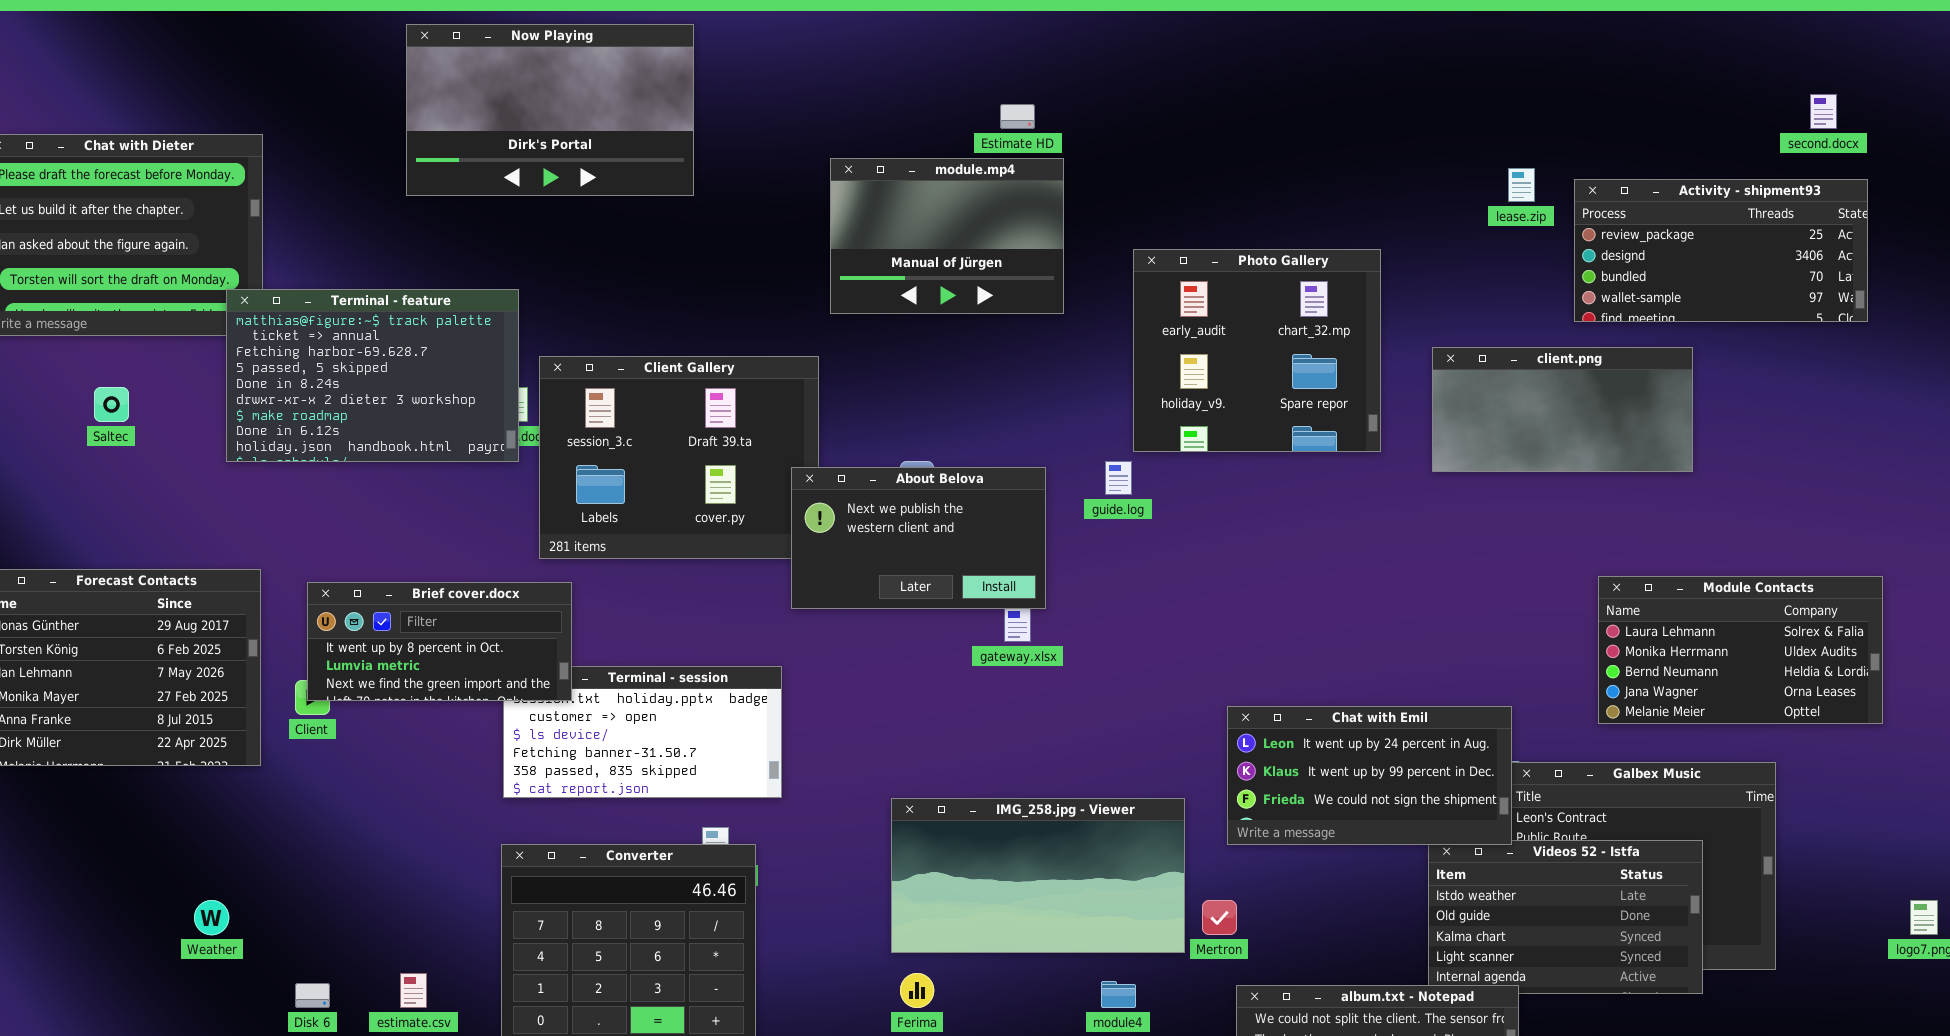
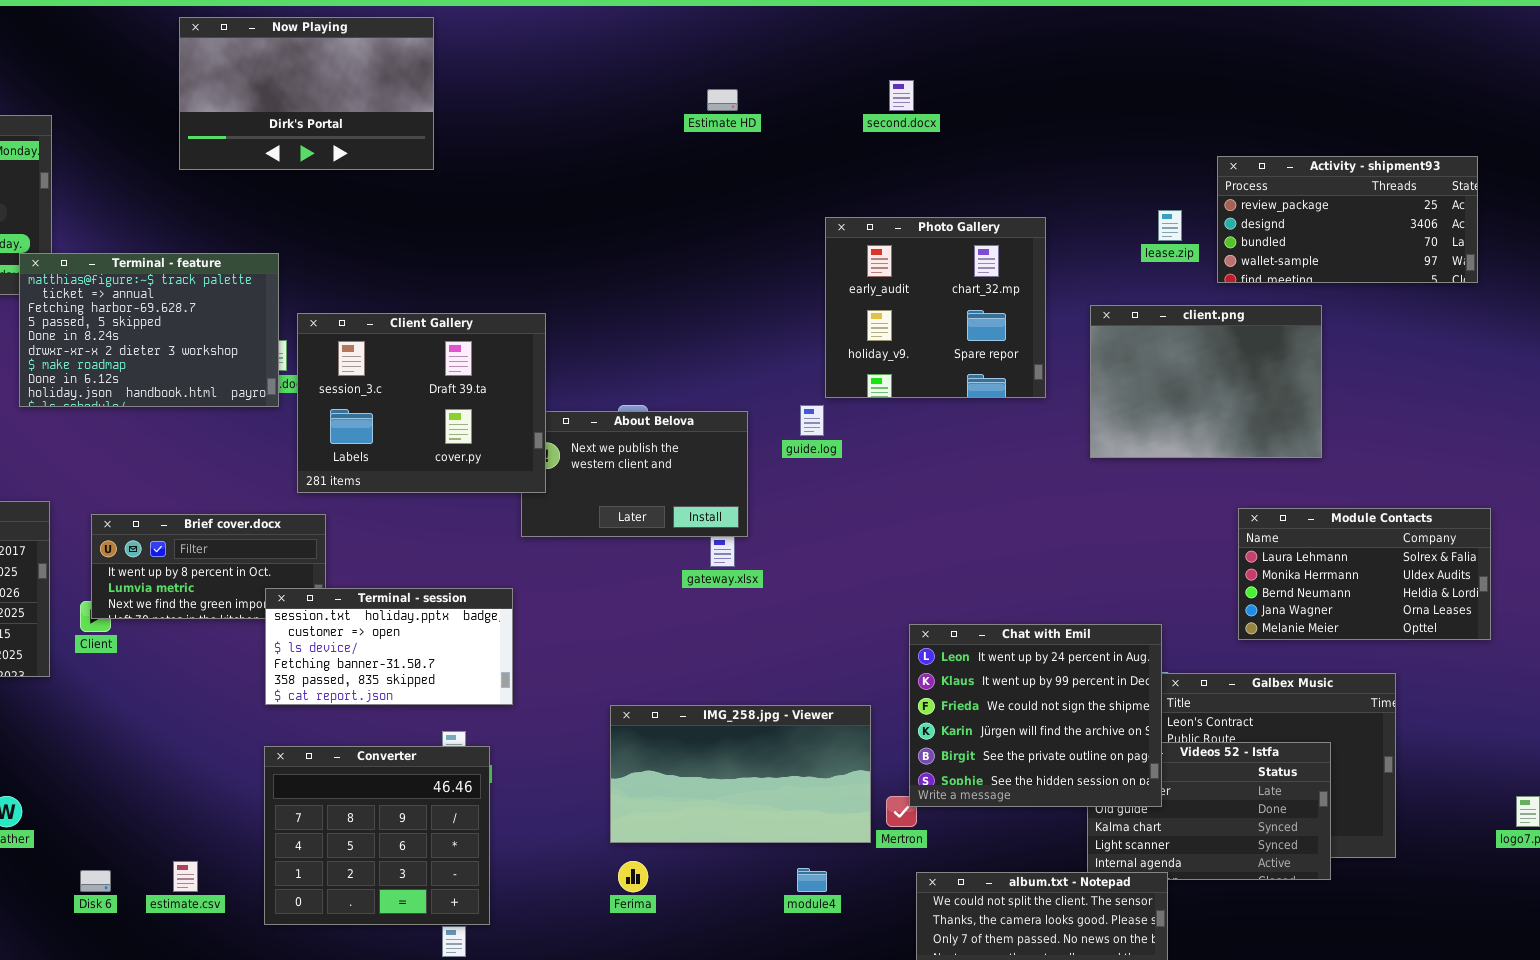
second.docx: [1810,94,1837,129] -> [889,80,914,111], moved
module.mp4: [830,158,1064,314] -> none, closed
lease.zip: [1508,168,1535,202] -> [1158,210,1182,241], moved
client.png: [1432,347,1693,472] -> [1090,305,1322,458], resized
Client Gallery: [539,356,819,559] -> [297,313,546,493], raised
Terminal - session: [503,666,782,798] -> [265,588,513,705], raised
Chat with Emil: [1227,706,1512,845] -> [909,624,1162,807], resized

